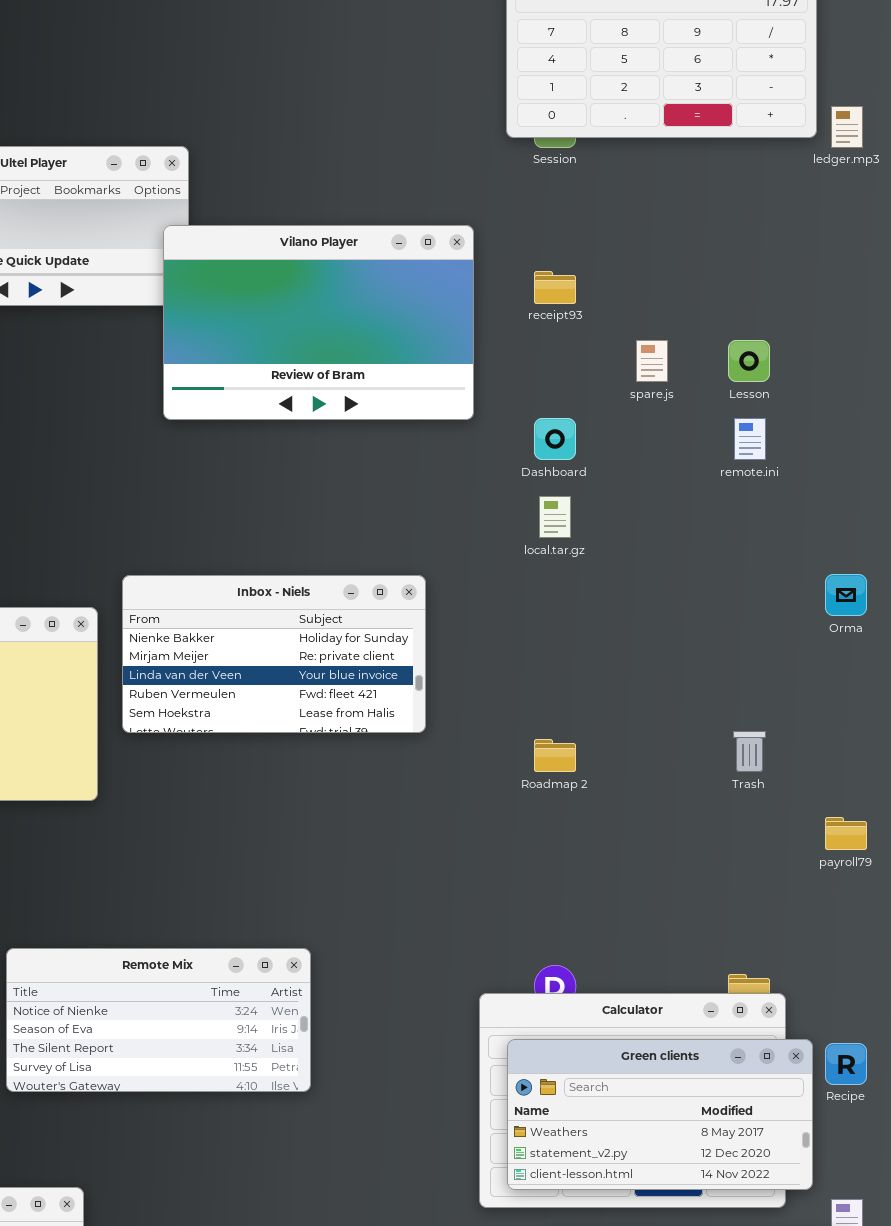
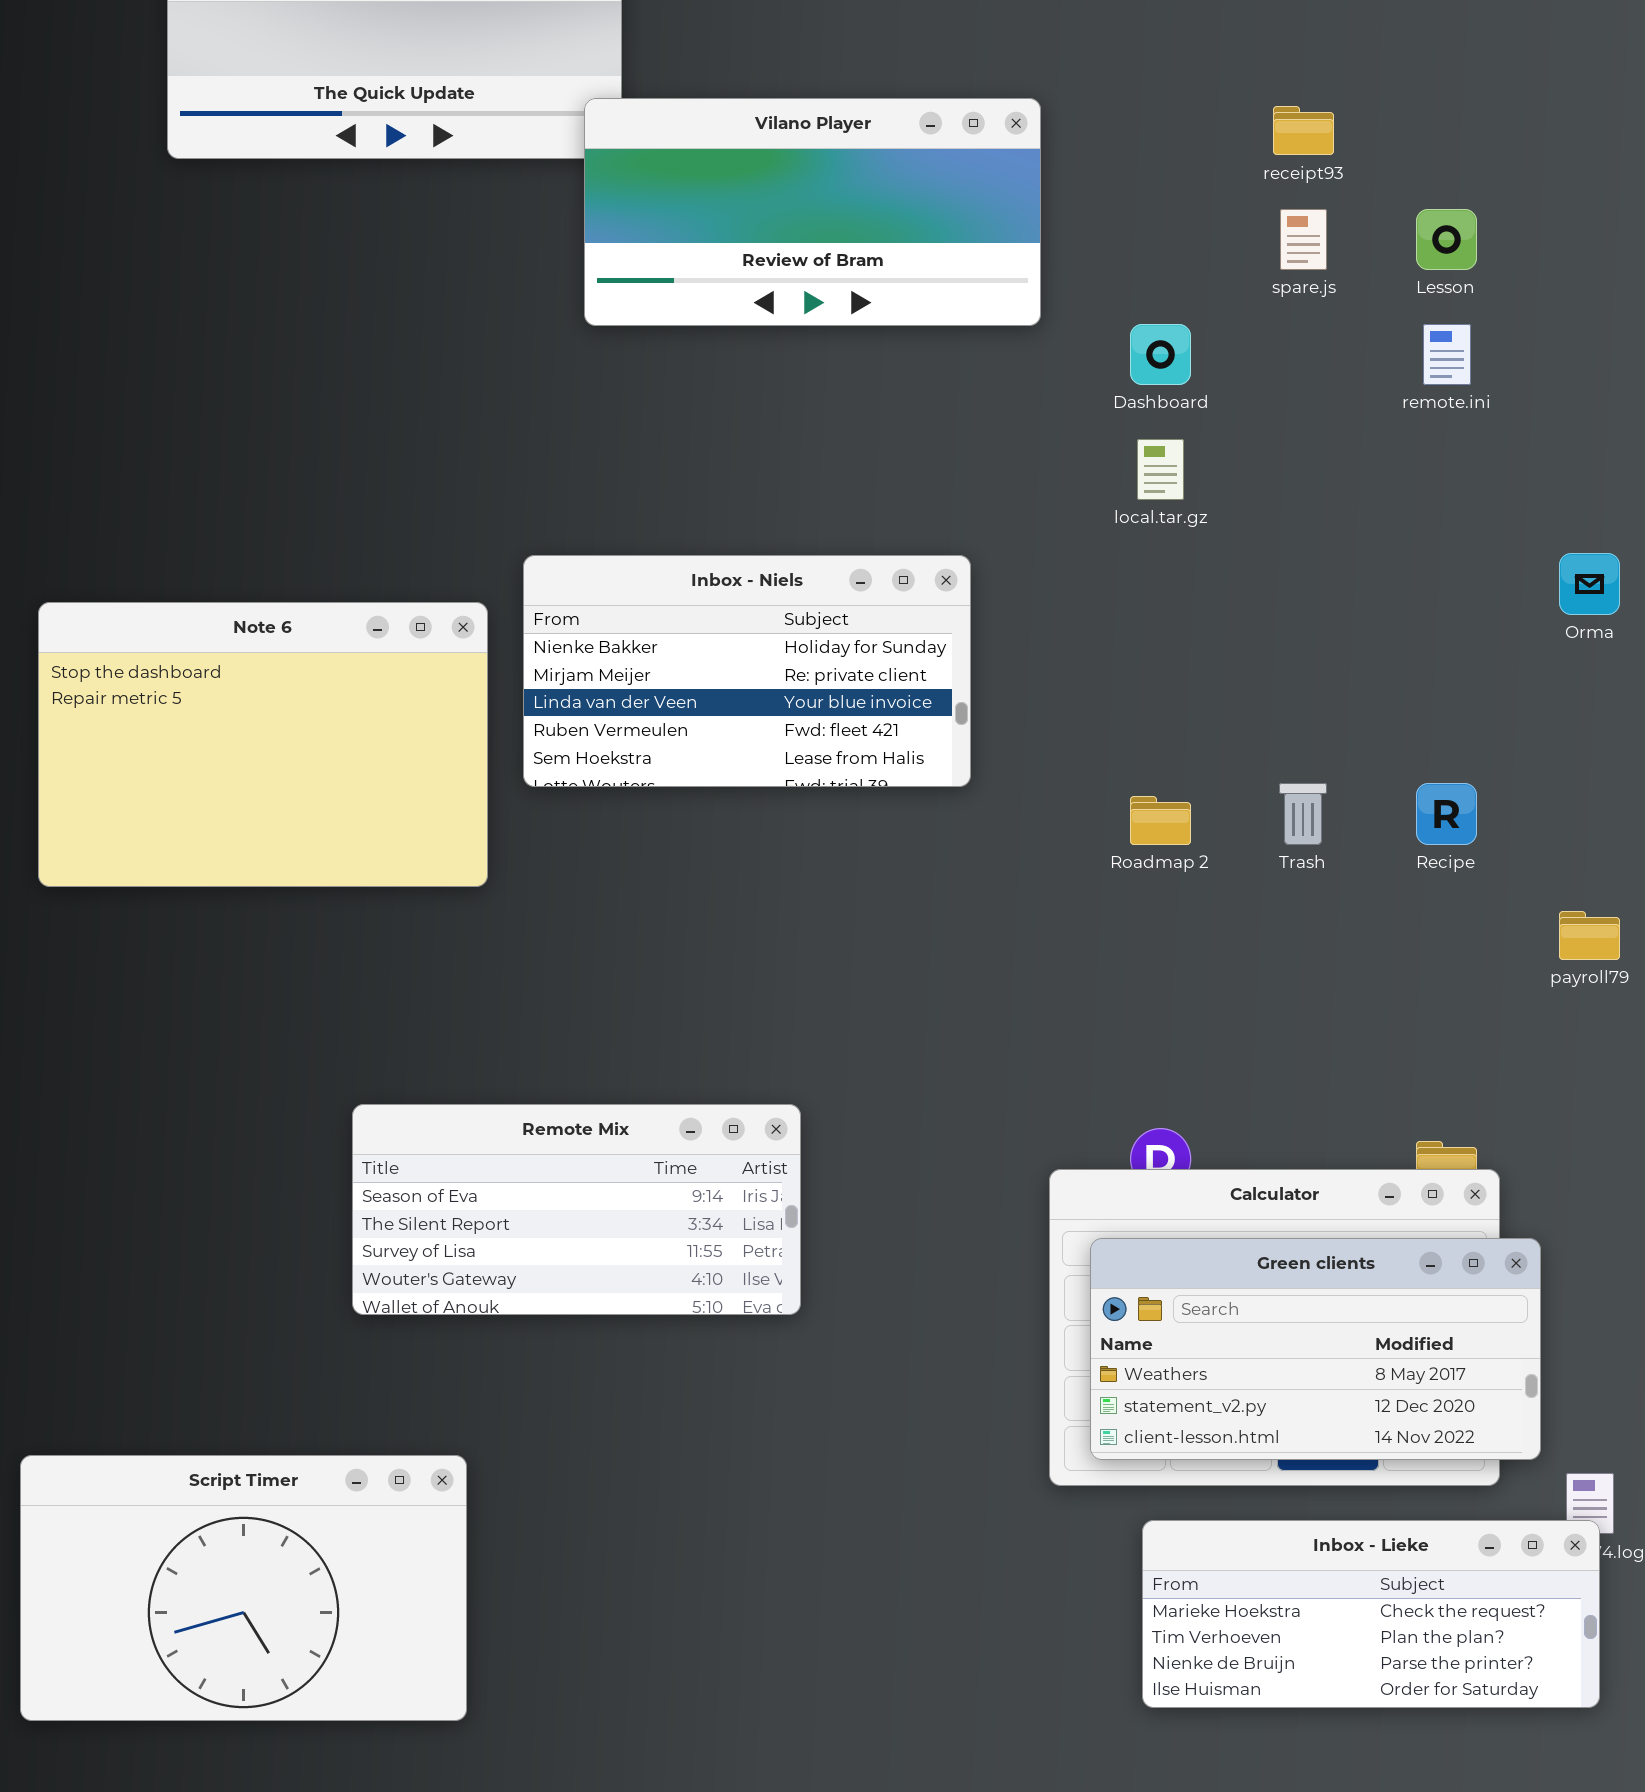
Vilano Player: [163,225,474,420] -> [584,98,1041,326], resized
receipt93: [534,271,576,304] -> [1273,106,1334,155], moved
Trash: [733,731,766,772] -> [1279,783,1327,845], moved
Remote Mix: [6,948,311,1092] -> [352,1104,801,1315], scrolled down 1 row
Recipe: [825,1043,867,1085] -> [1416,783,1477,845], moved

